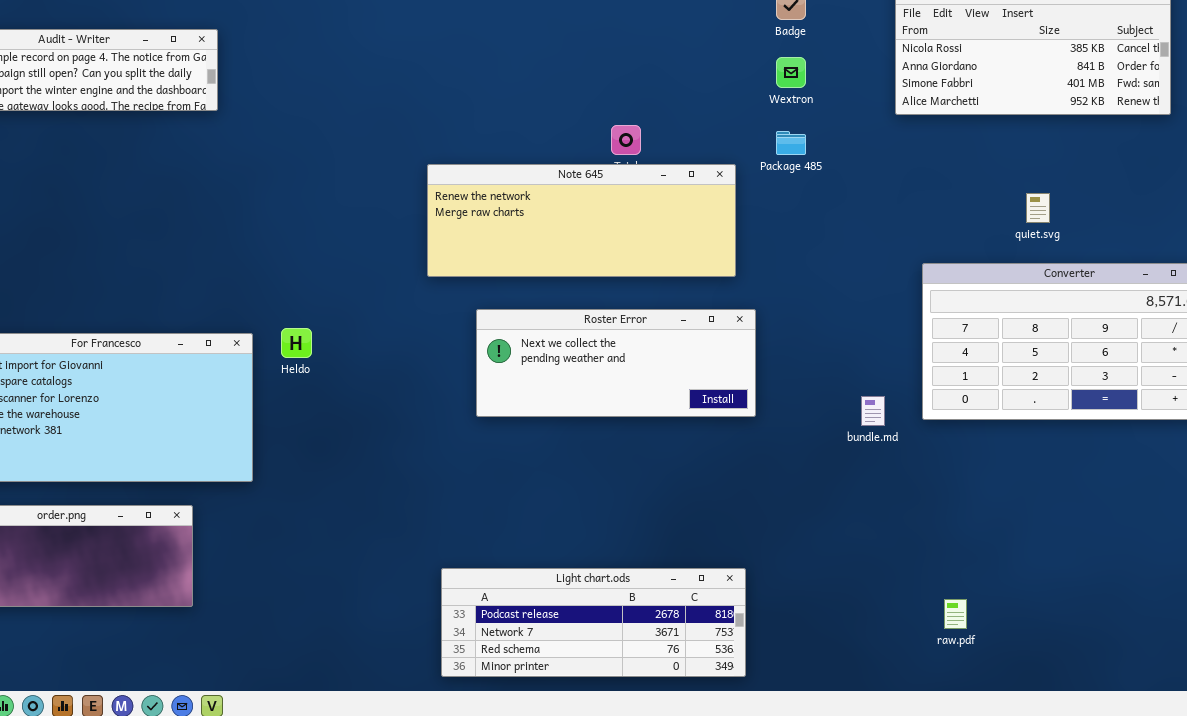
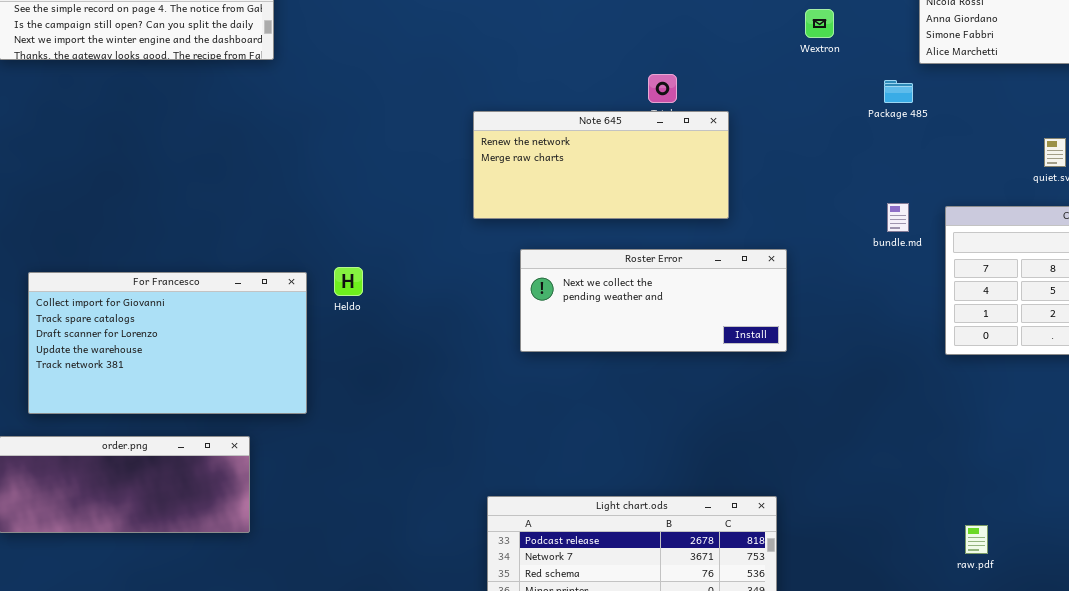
Package 485: [776,131,806,155] -> [884,80,913,103], moved
Note 645: [427,164,736,277] -> [473,111,729,219], resized
bundle.md: [861,396,885,426] -> [887,203,909,232], moved

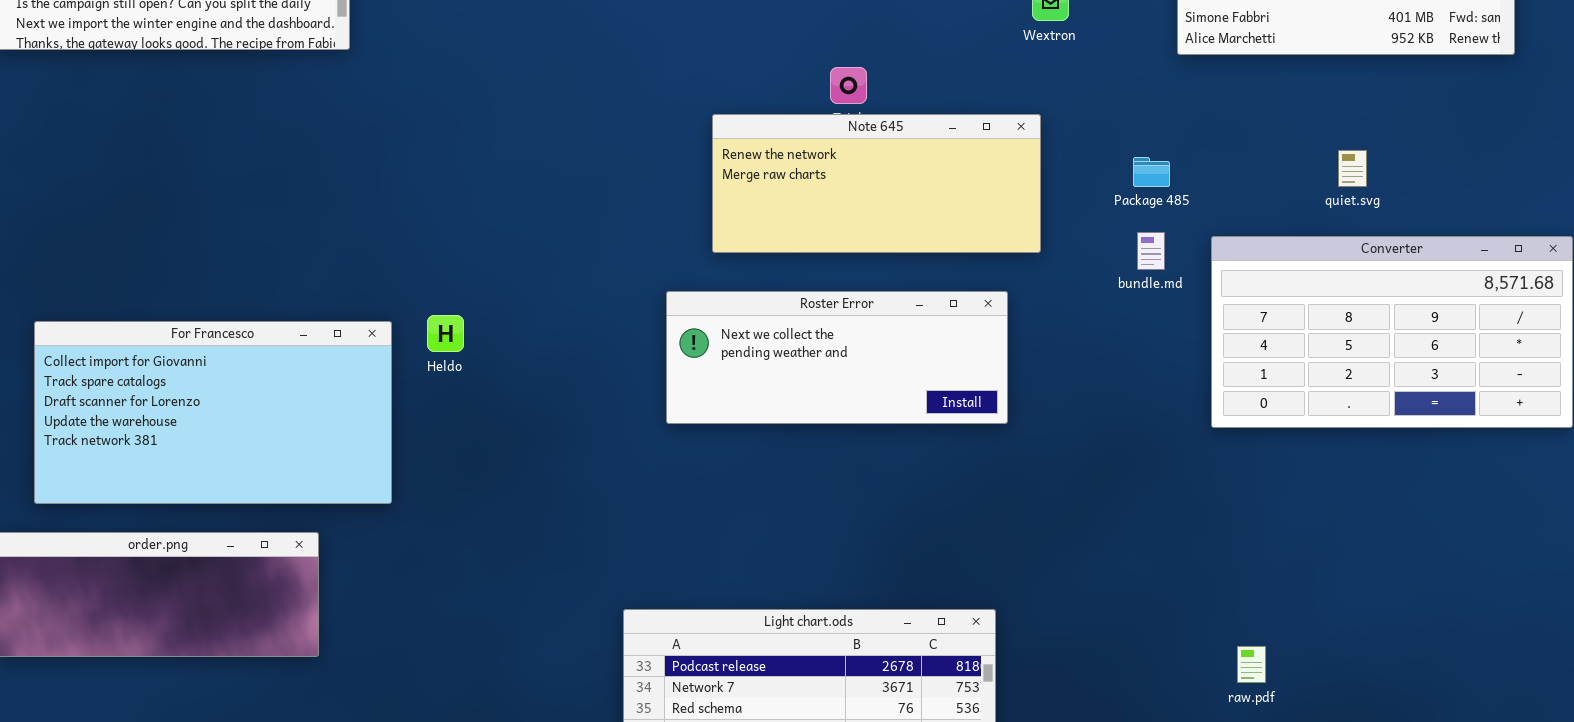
Package 485: [884,80,913,103] -> [1133,157,1170,187], moved
Note 645: [473,111,729,219] -> [712,114,1041,253], moved

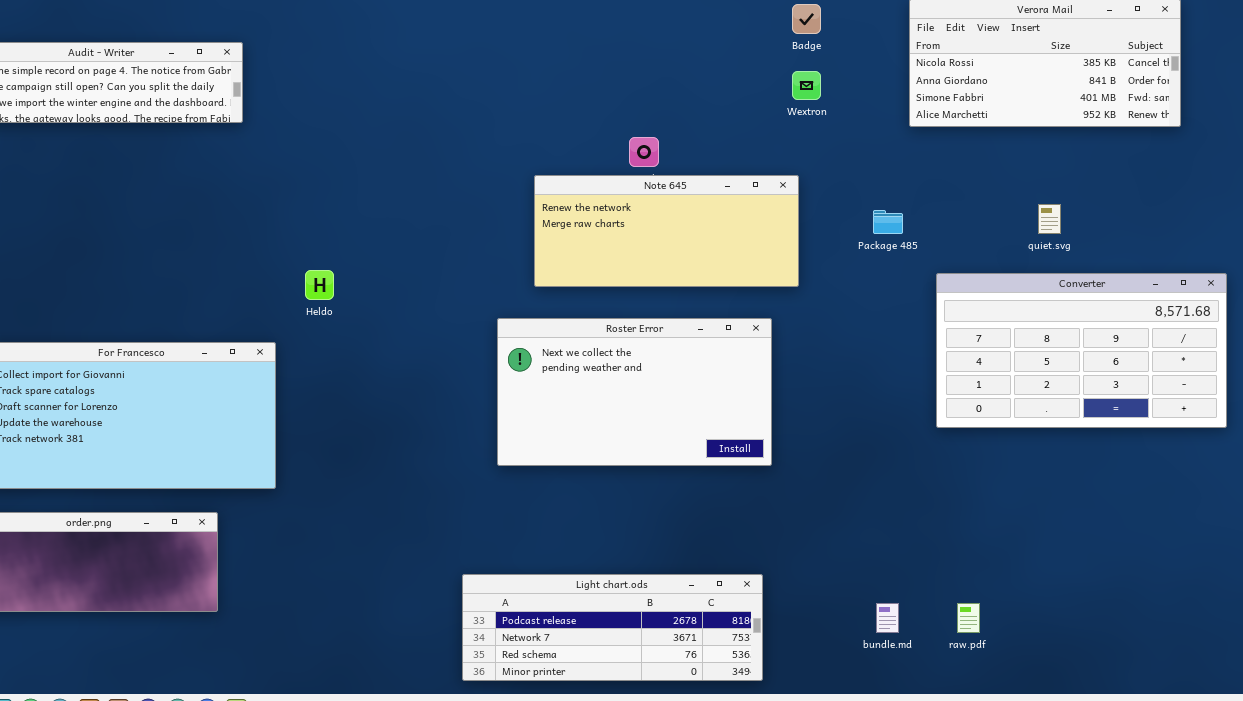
bundle.md: [1137,232,1165,270] -> [876,603,899,633], moved
Roster Error: [666,291,1008,424] -> [497,318,772,466], resized
Heldo: [427,315,464,352] -> [305,270,334,300], moved

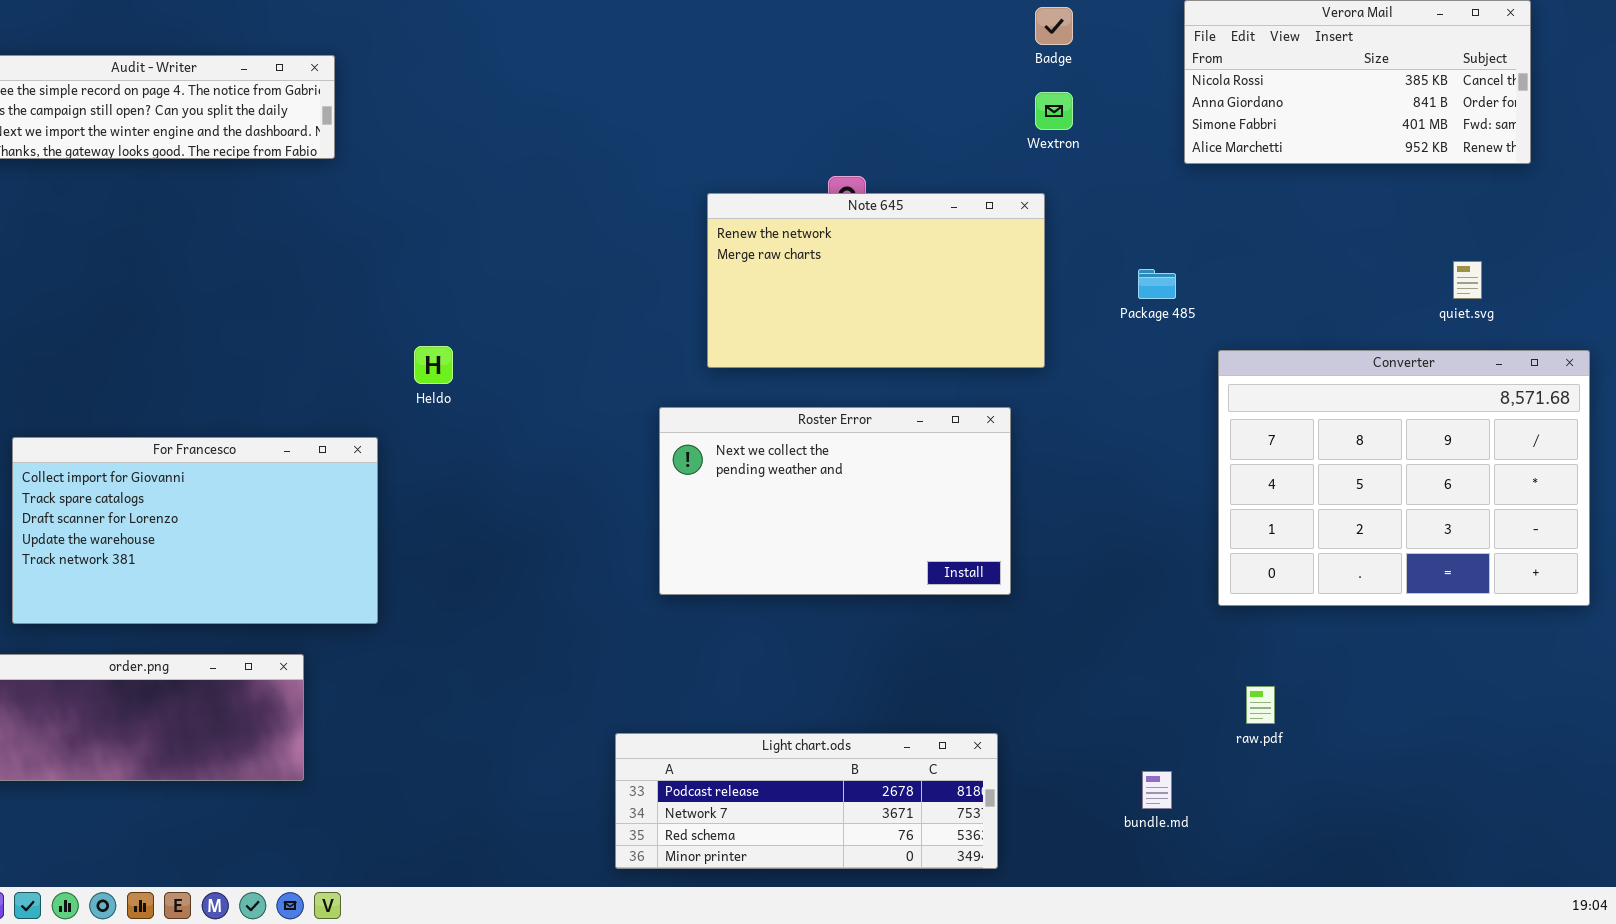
Note 645: [534,175,799,287] -> [707,193,1045,368], resized
quiet.svg: [1038,204,1061,234] -> [1453,261,1482,299], moved
Converter: [936,273,1227,428] -> [1218,350,1590,606], resized
raw.pdf: [957,603,980,633] -> [1246,686,1275,724], moved

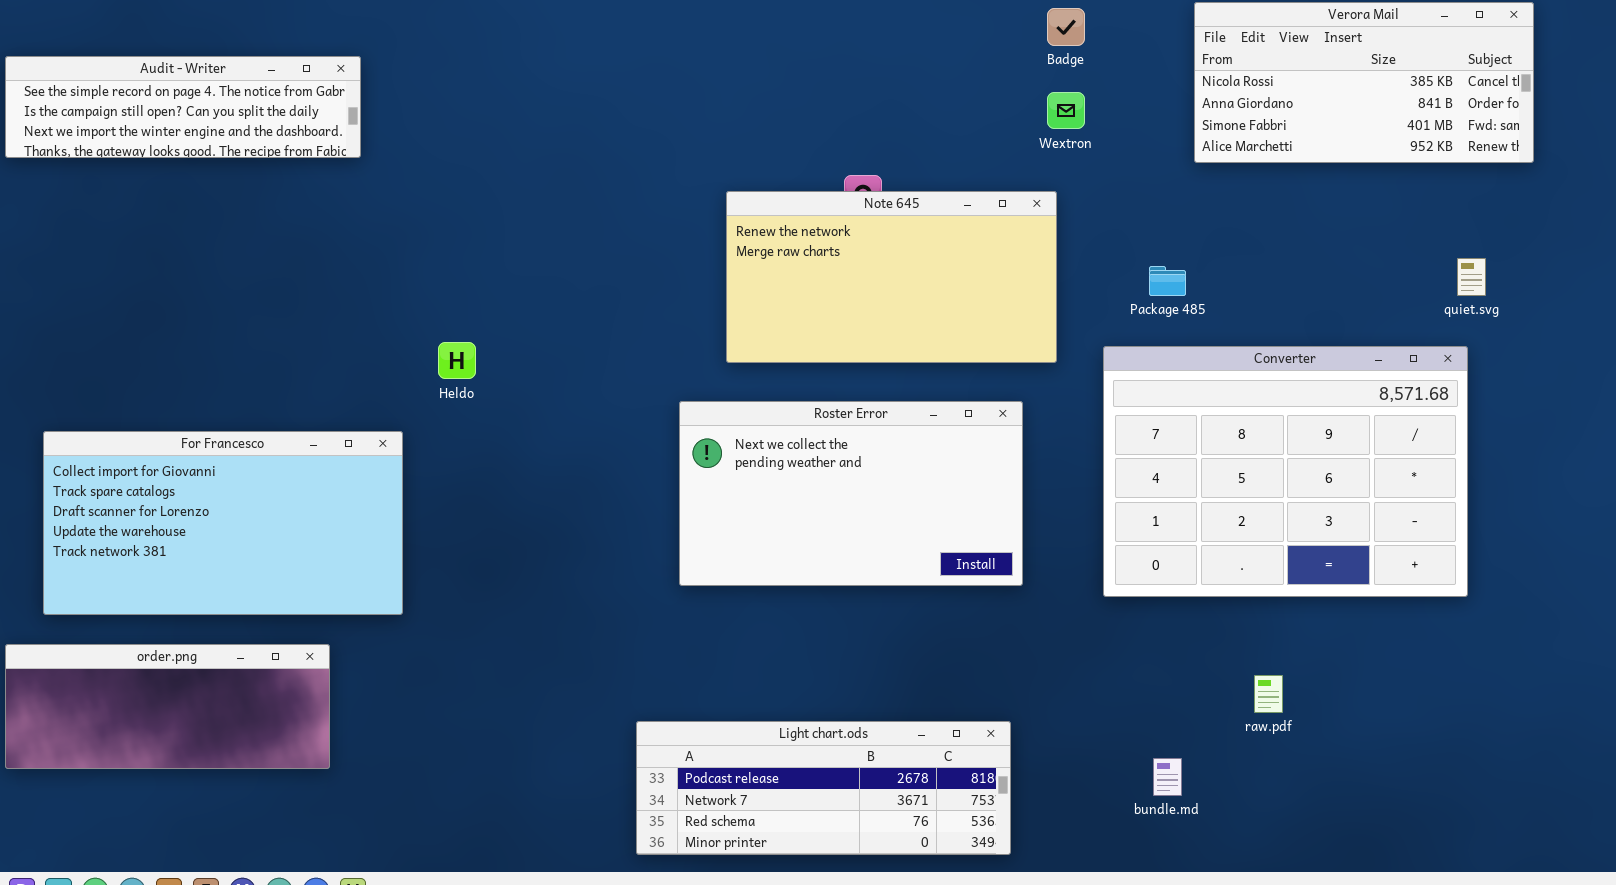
Converter: [1218,350,1590,606] -> [1103,346,1468,597], moved

